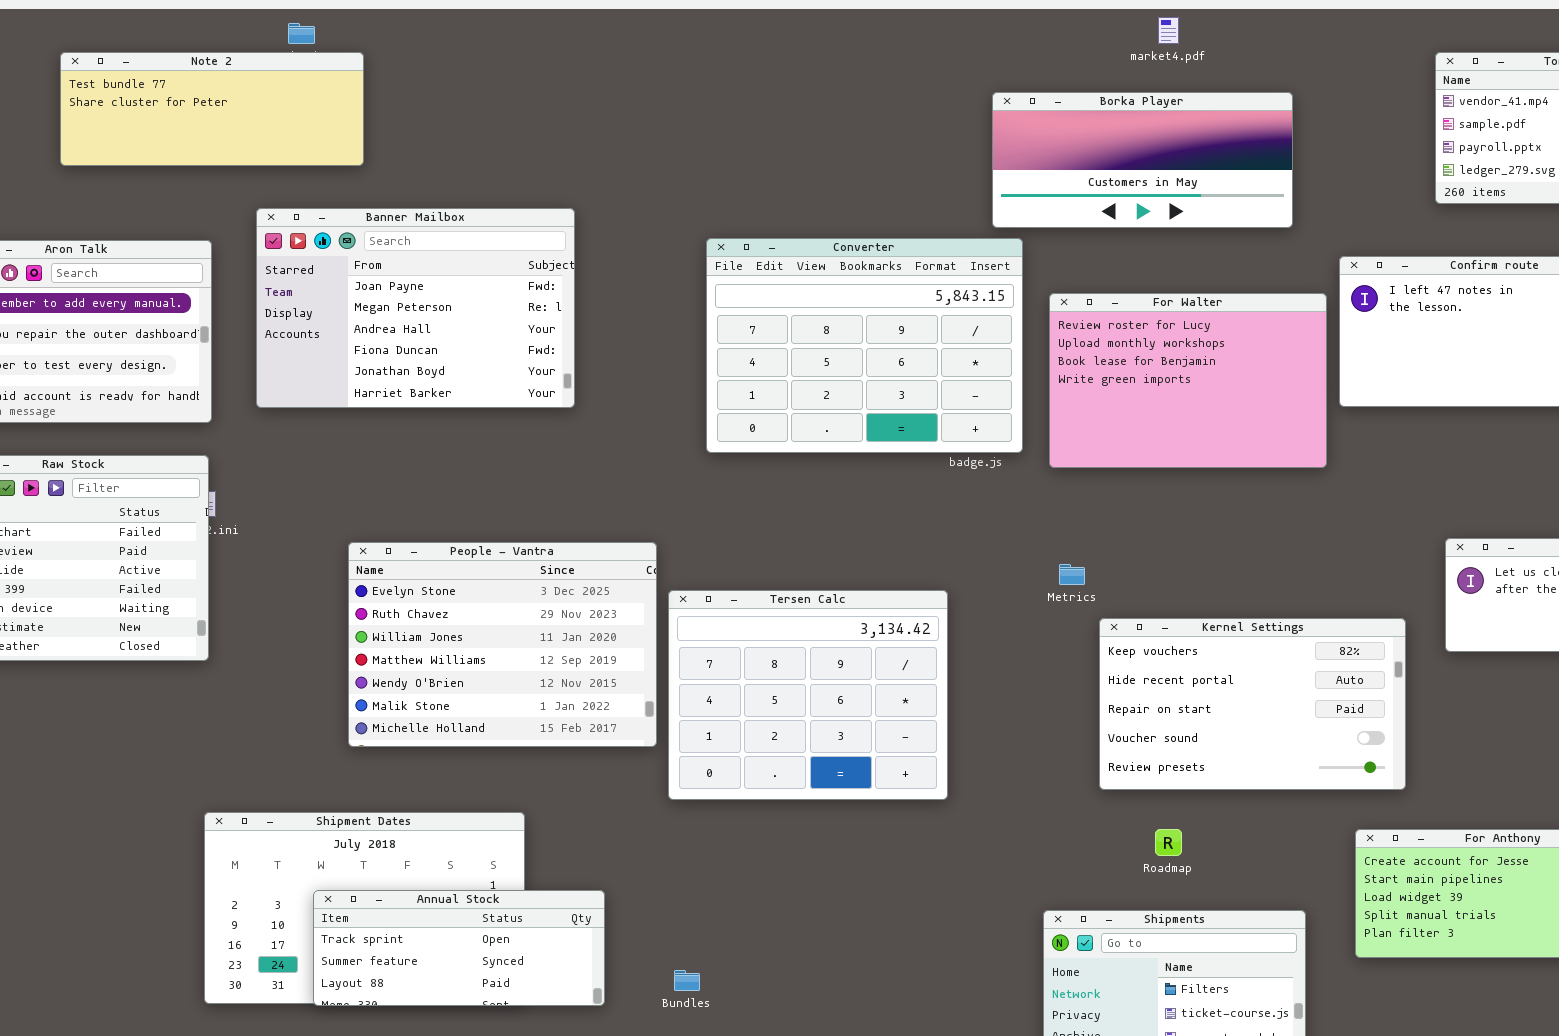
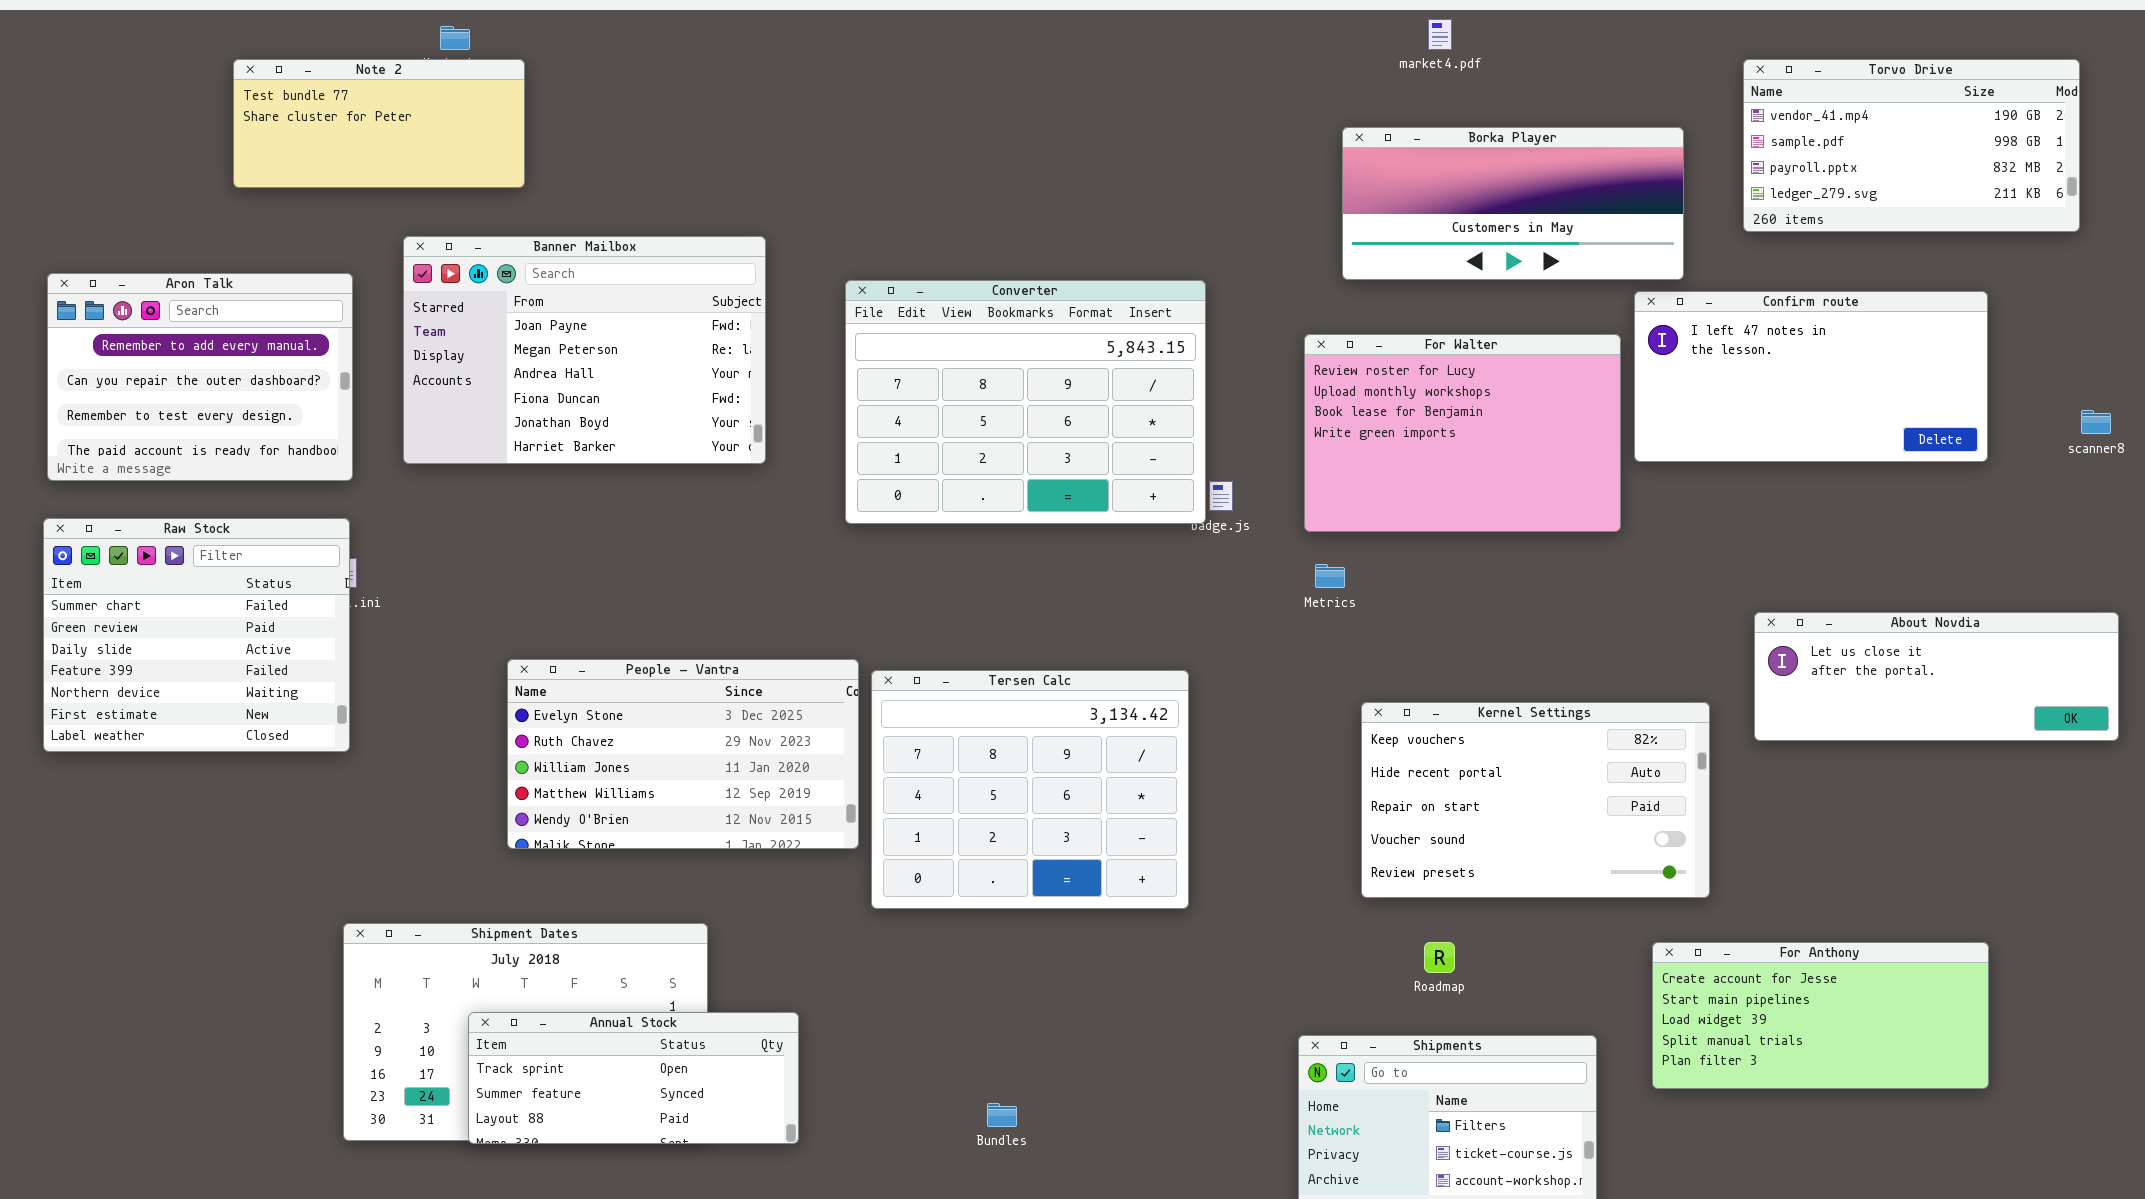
Note 2: [60,52,364,166] -> [233,59,525,188], resized
Borka Player: [992,92,1293,228] -> [1342,127,1684,280], moved
Converter: [706,238,1023,453] -> [845,280,1206,524], moved
People - Vantra: [348,542,657,747] -> [507,659,859,849], resized
Metrics: [1059,564,1085,585] -> [1315,564,1345,588], moved
Bundles: [674,970,700,991] -> [987,1103,1017,1127], moved

